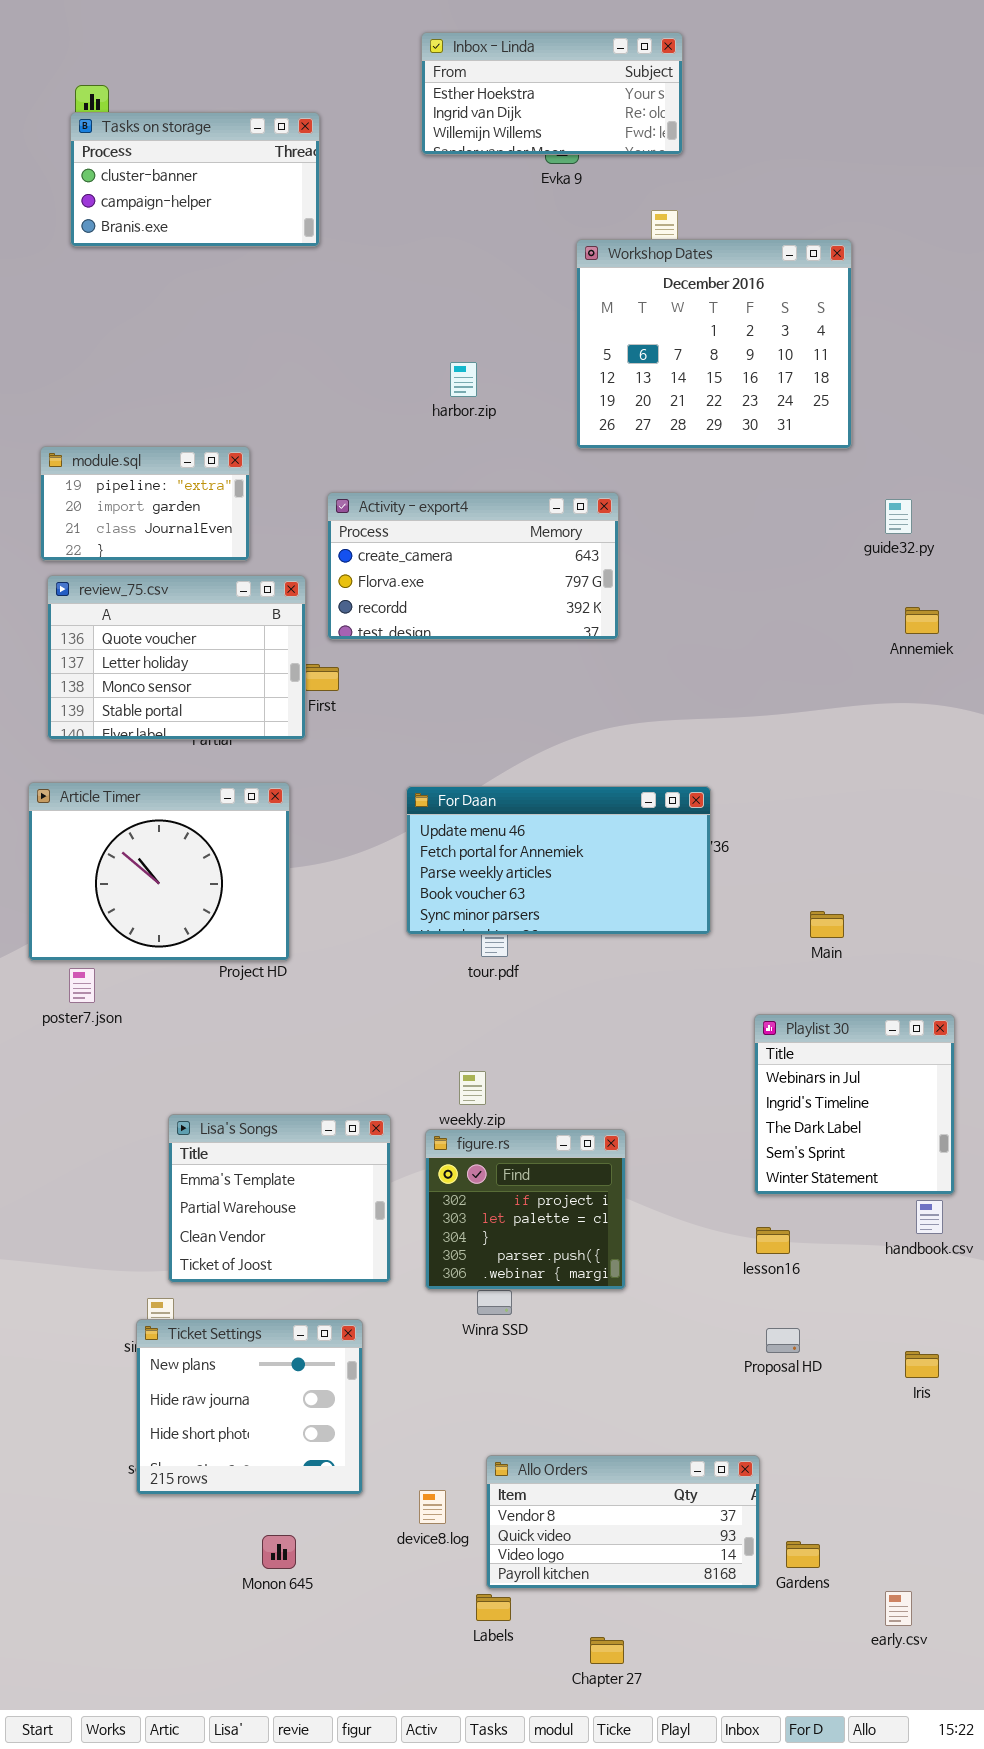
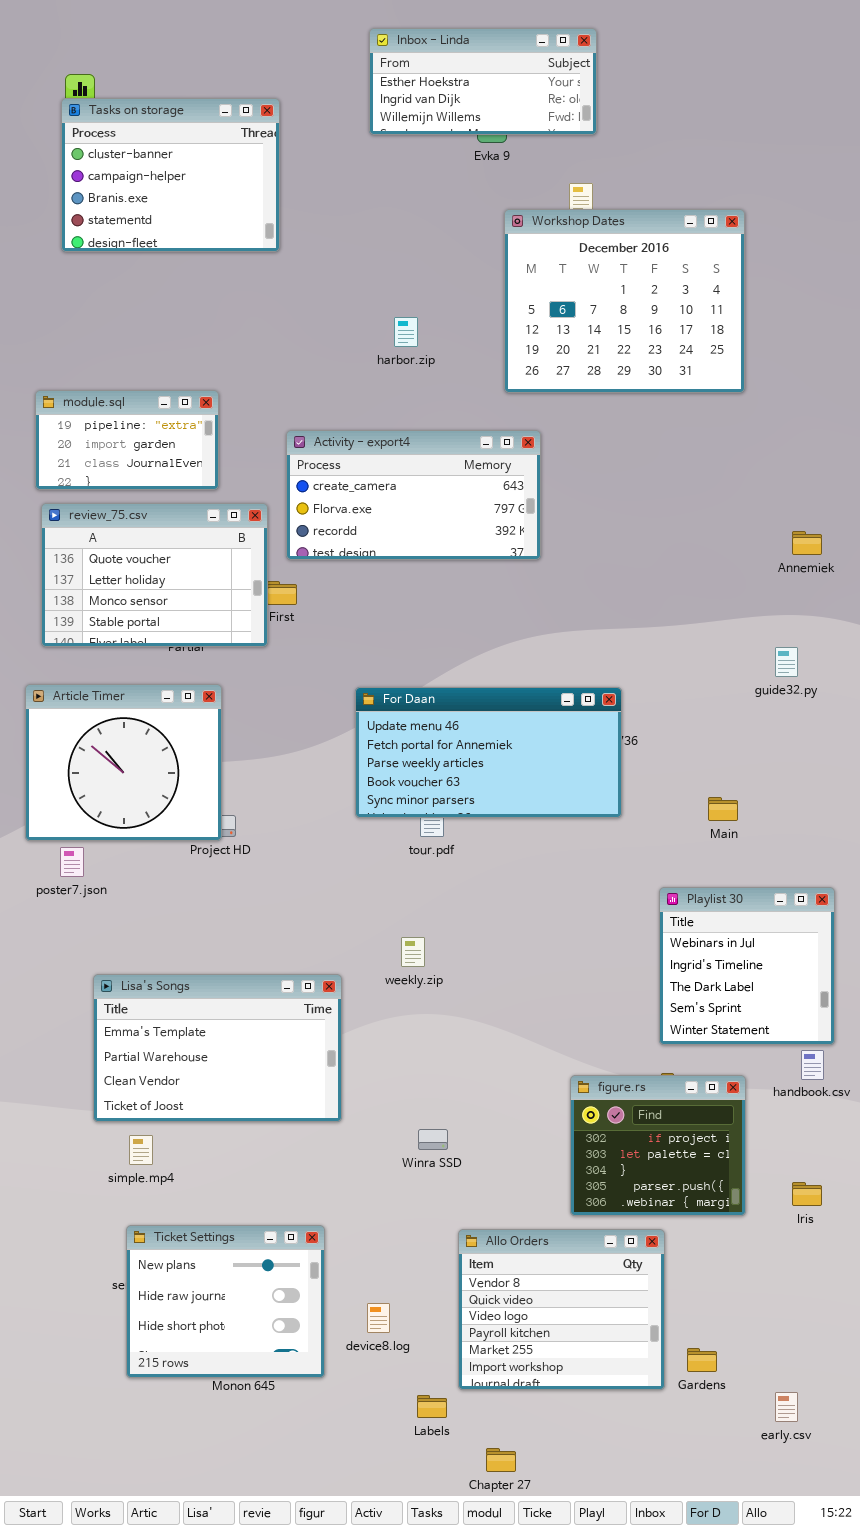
Tasks on storage: [70,112,320,247] -> [61,98,280,252], resized
guide32.py: [885,499,912,534] -> [775,647,798,677], moved
Article Timer: [28,782,290,961] -> [25,684,222,841], resized
Lisa's Songs: [168,1114,391,1283] -> [93,974,342,1122], resized
figure.rs: [425,1129,626,1290] -> [570,1075,746,1216], moved
Ticket Settings: [136,1319,363,1495] -> [126,1225,325,1378], moved
Allo Orders: [486,1455,760,1589] -> [458,1229,665,1390], resized
Chapter 27: [590,1637,624,1664] -> [486,1448,516,1472], moved

